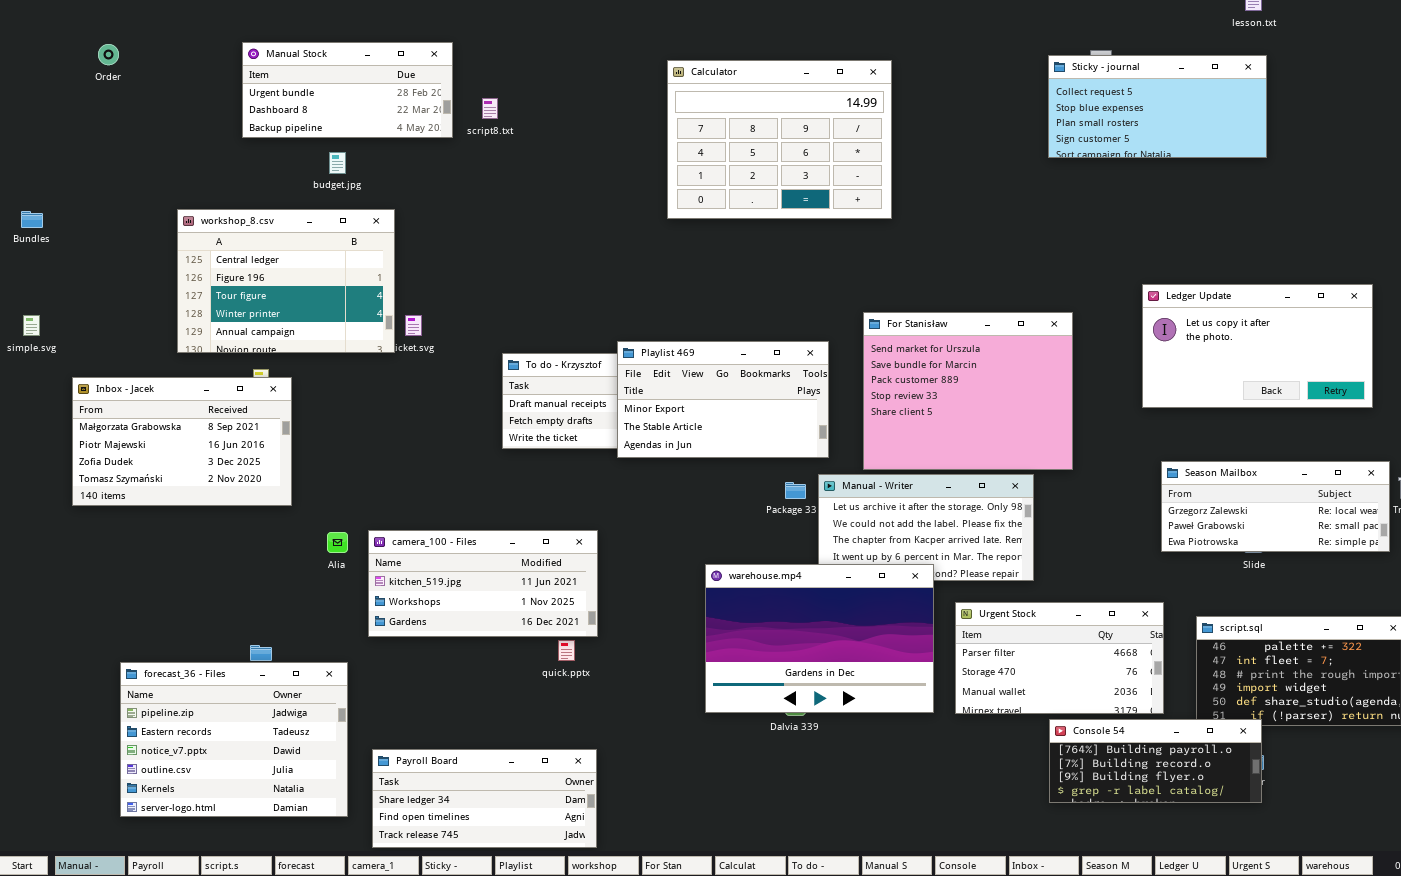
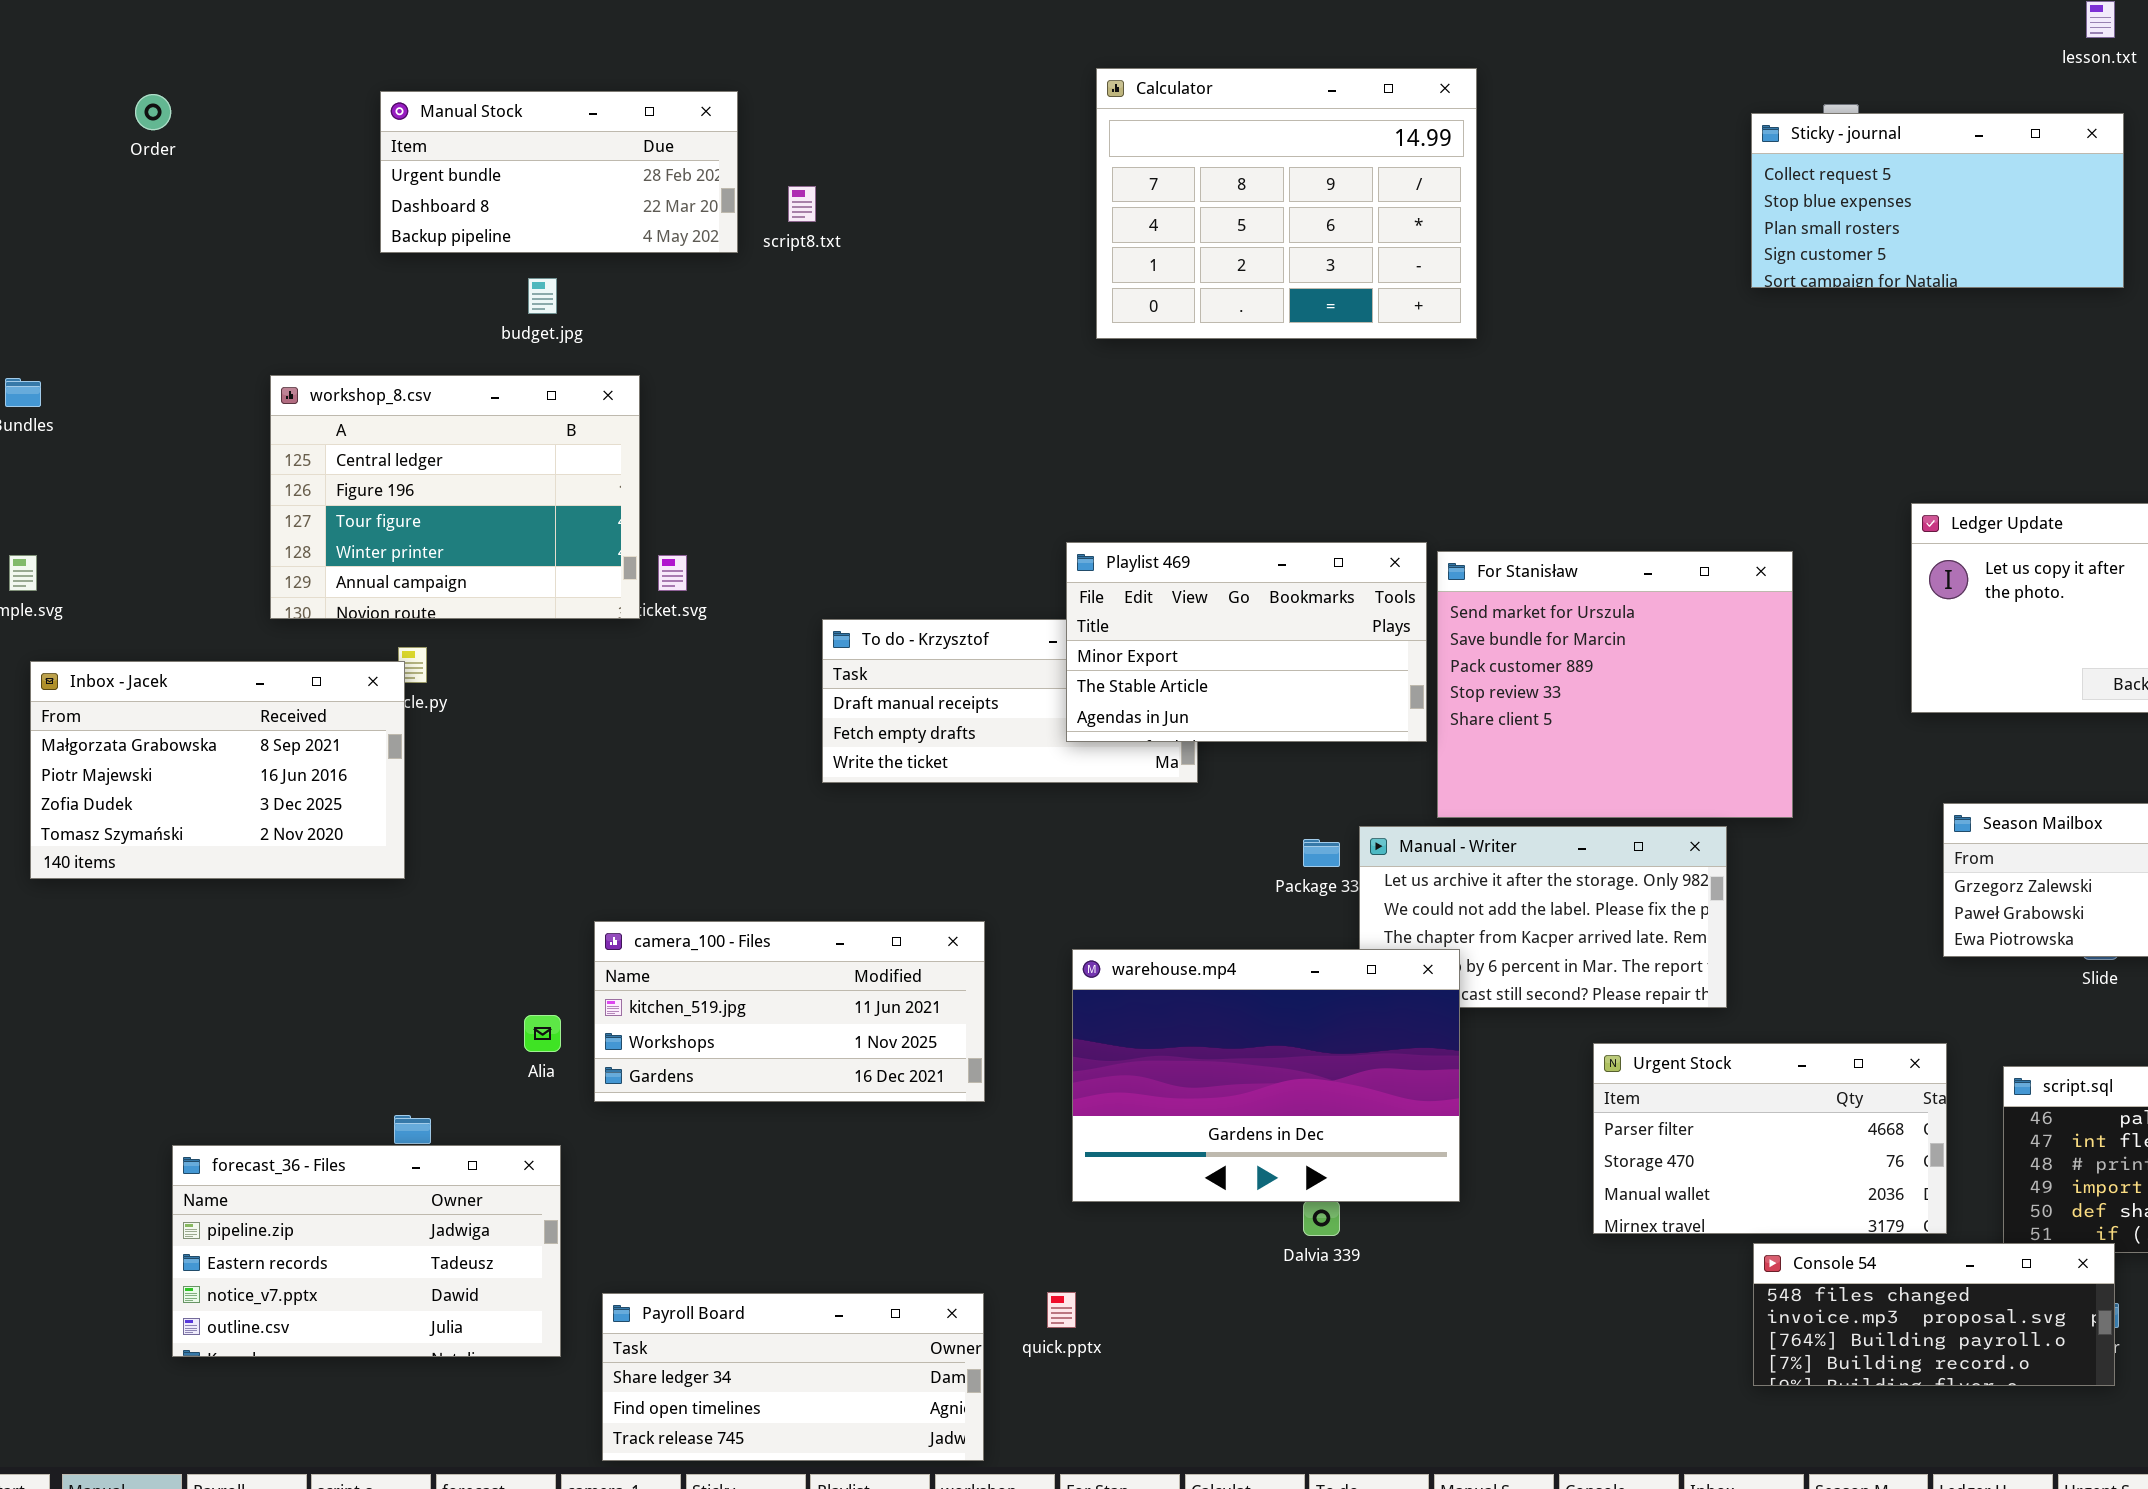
Calculator: [667,60,892,219] -> [1096,68,1477,339], moved
Playlist 469: [617,341,829,458] -> [1066,542,1427,742], moved
Inbox - Jacek: [72,377,292,506] -> [30,661,405,879], moved
Alia: [327,532,348,553] -> [524,1015,561,1052], moved
warehouse.mp4: [705,564,934,713] -> [1072,949,1460,1202], moved
quick.pptx: [558,640,575,661] -> [1047,1292,1076,1328], moved
forecast_36 - Files: [120,662,348,817] -> [172,1145,561,1357], resized
Console 54: [1049,719,1262,803] -> [1753,1243,2115,1386], scrolled up 2 rows

